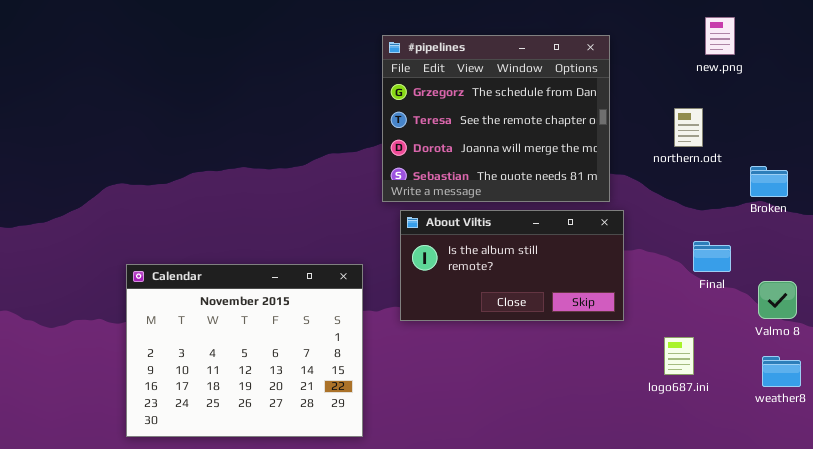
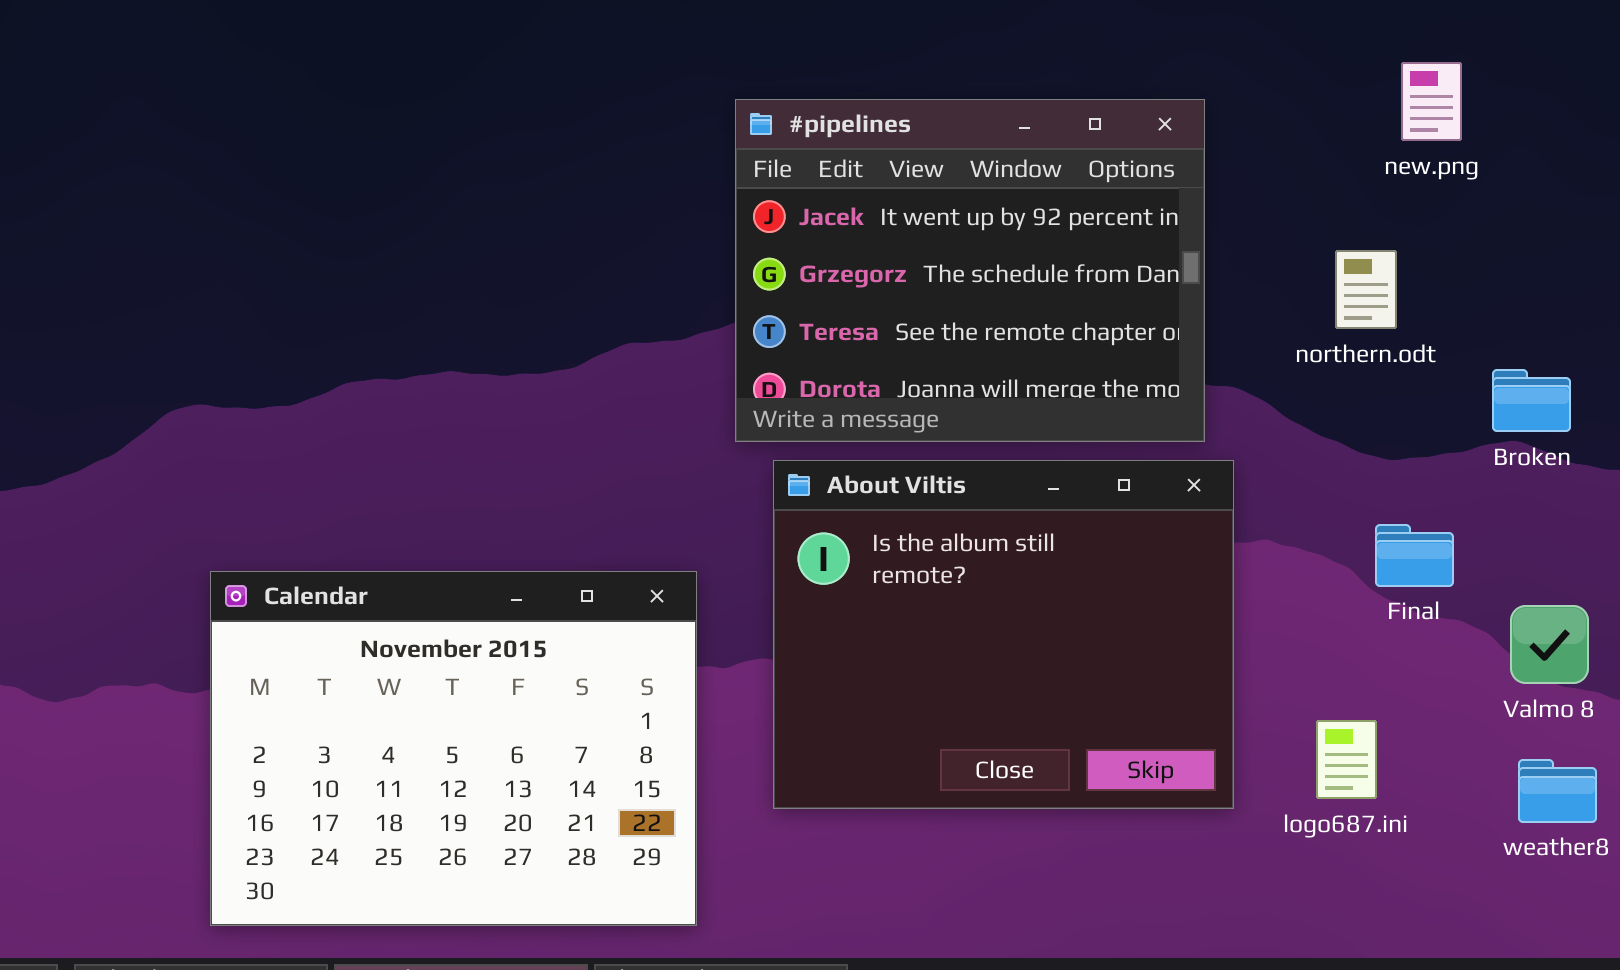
#pipelines: [382,35,610,202] -> [735,99,1205,442], scrolled up 1 row
About Viltis: [400,210,624,321] -> [773,460,1234,809], resized

